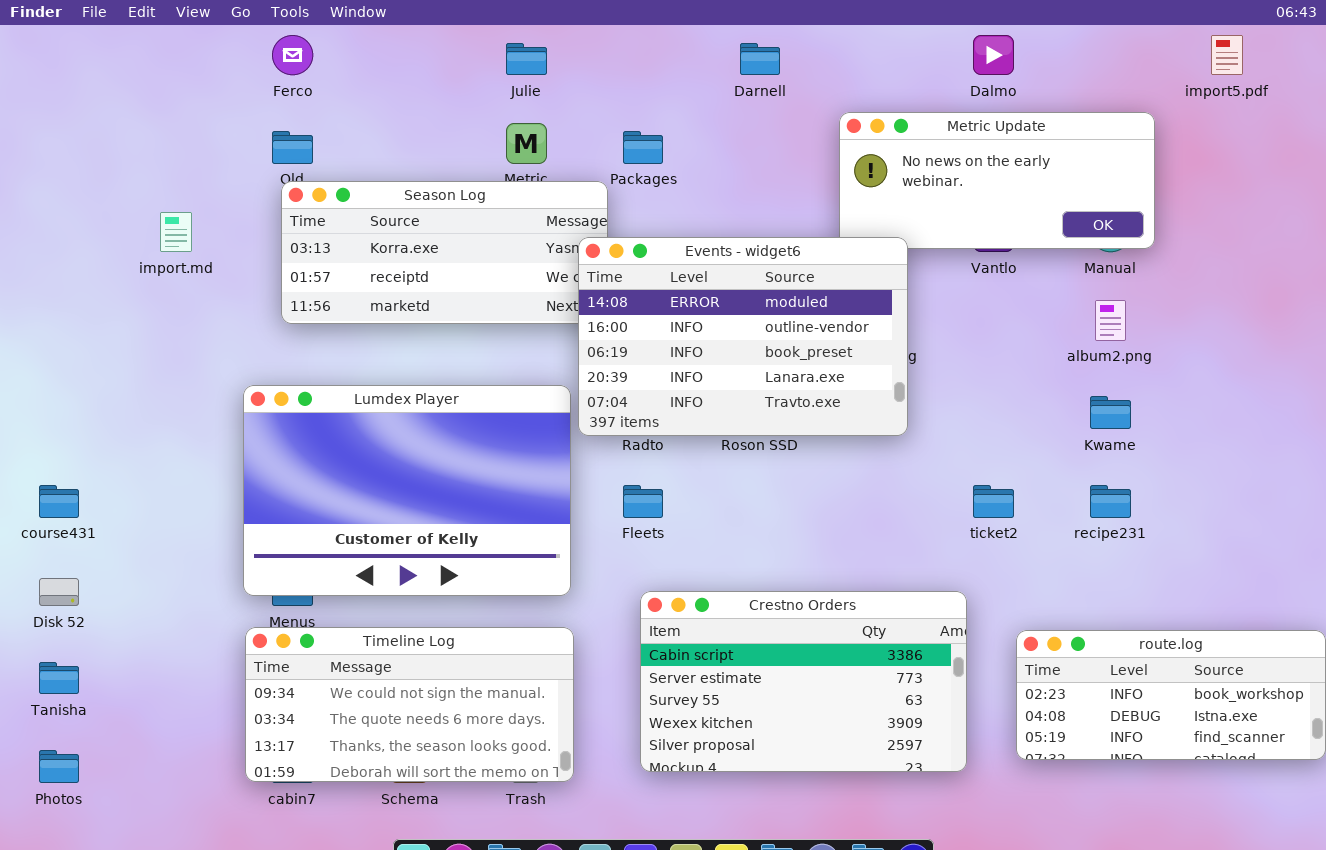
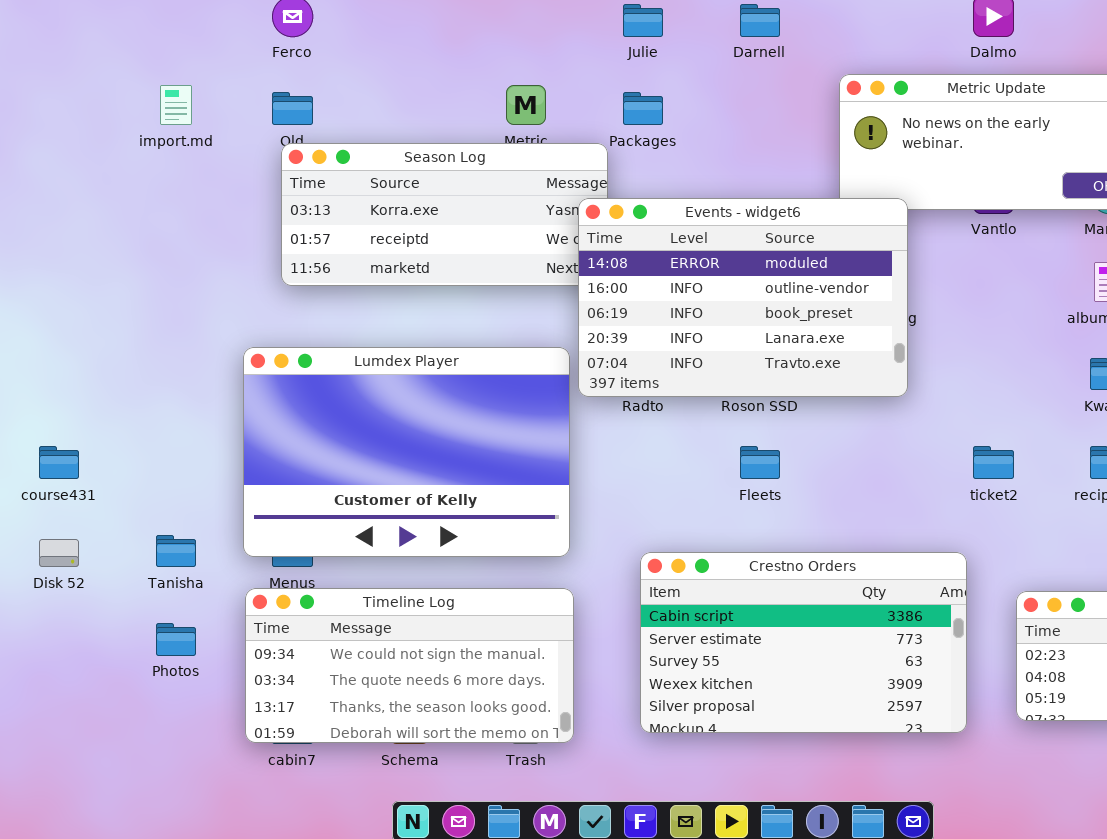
Julie: [506,43,547,75] -> [623,4,663,37], moved
import.md: [160,212,192,252] -> [160,85,192,125], moved
Fleets: [623,485,663,518] -> [740,446,780,479], moved
Tanisha: [39,662,79,694] -> [156,535,196,567], moved
Photos: [39,750,79,783] -> [156,623,196,656], moved

